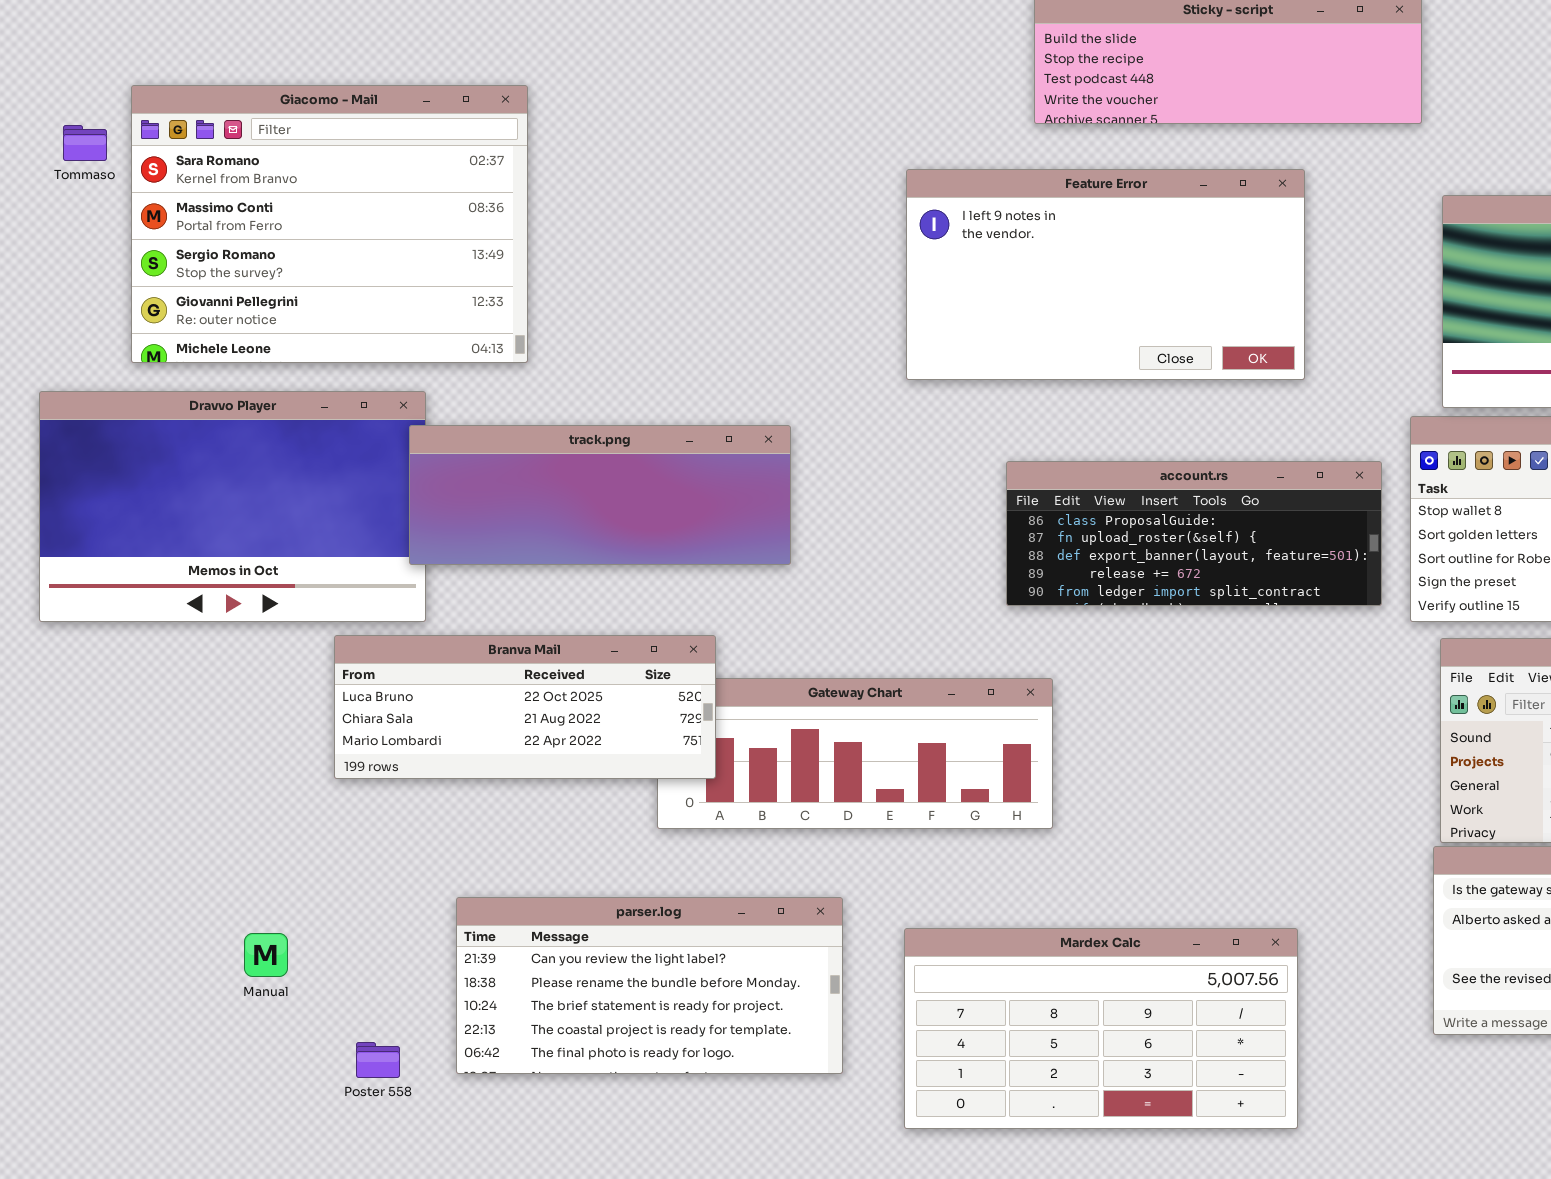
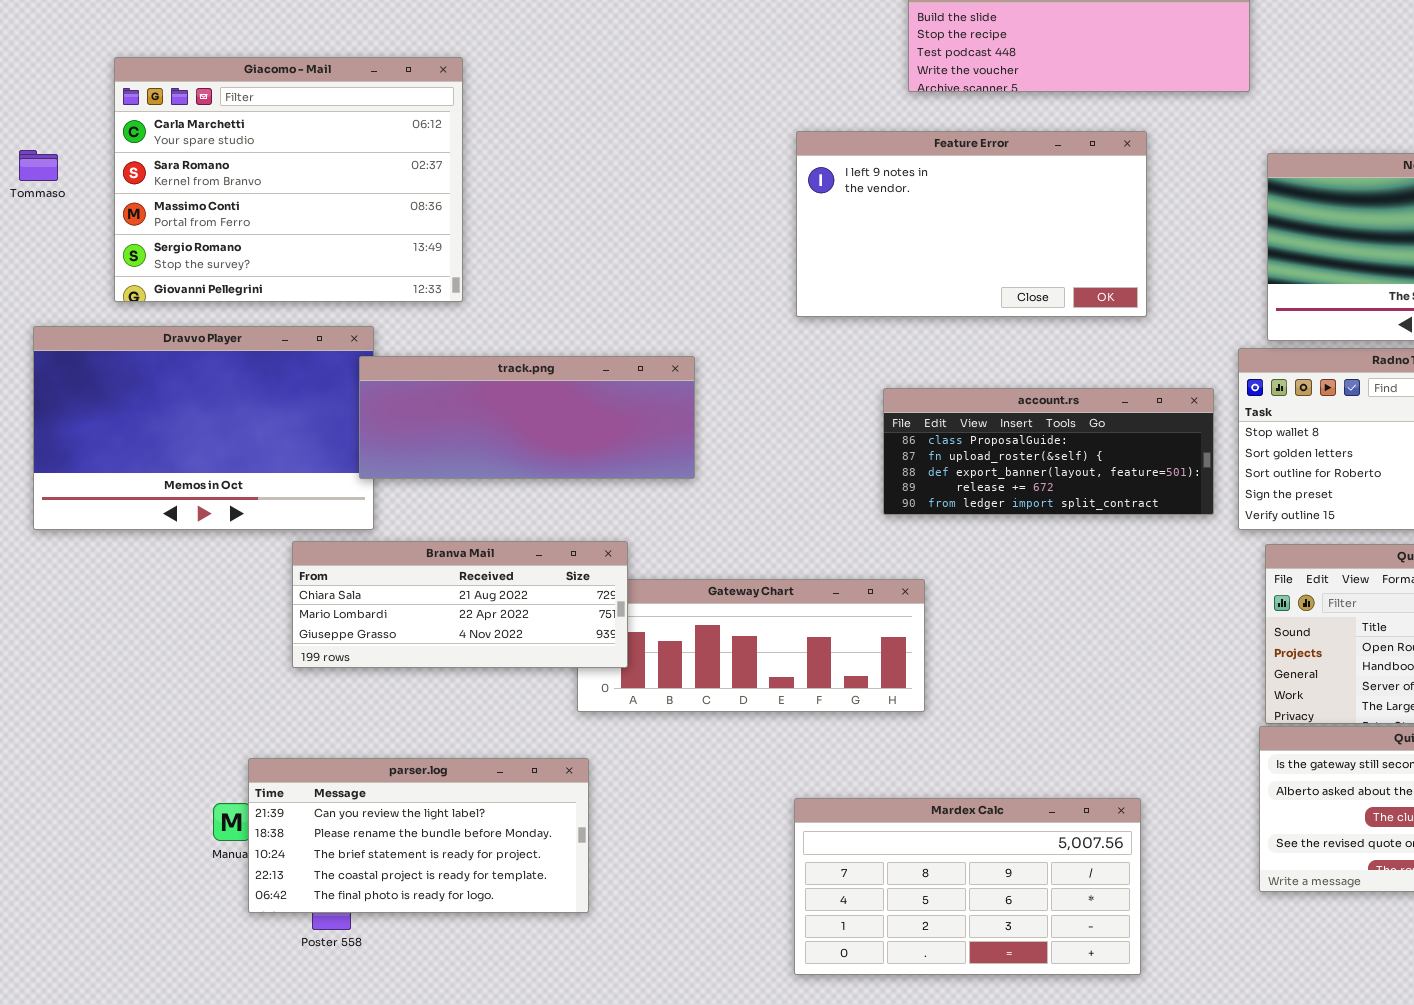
Giacomo - Mail: [131,85,528,363] -> [114,57,463,302], scrolled up 1 row
Tommaso: [63,125,107,161] -> [19,150,58,181], moved
Branva Mail: [334,635,716,779] -> [292,541,628,668], scrolled down 1 row
parser.log: [456,897,843,1074] -> [248,758,589,913], moved

